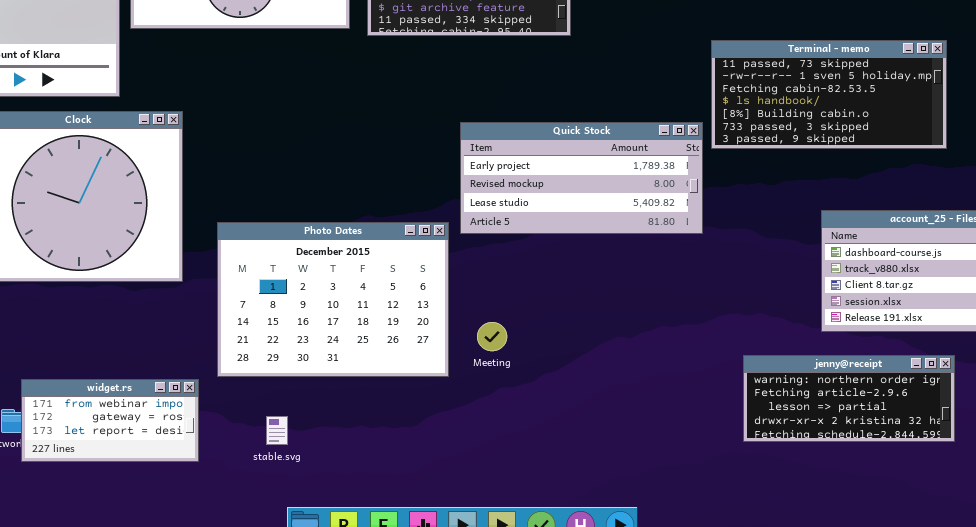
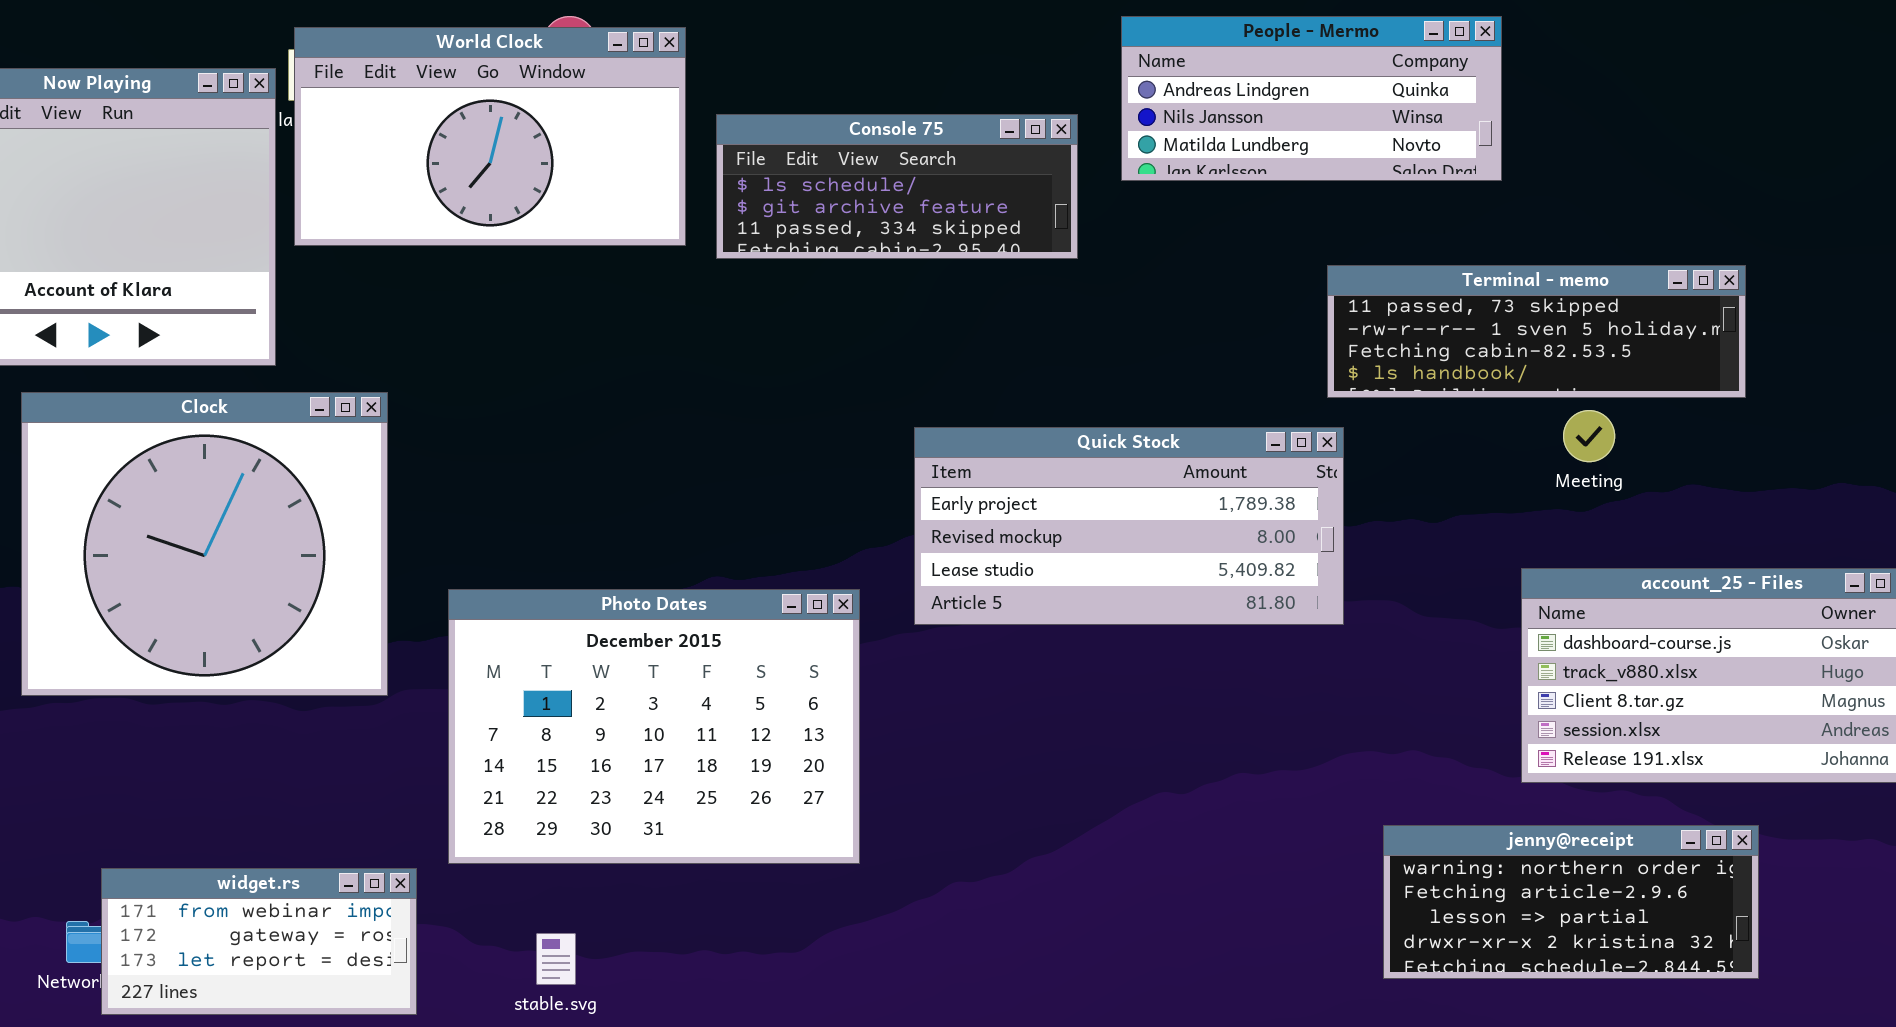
Terminal - memo: [711,40,947,149] -> [1327,265,1746,398], resized
Quick Stock: [460,122,703,234] -> [914,427,1344,625], moved
Meeting: [477,322,507,351] -> [1563,410,1615,462], moved

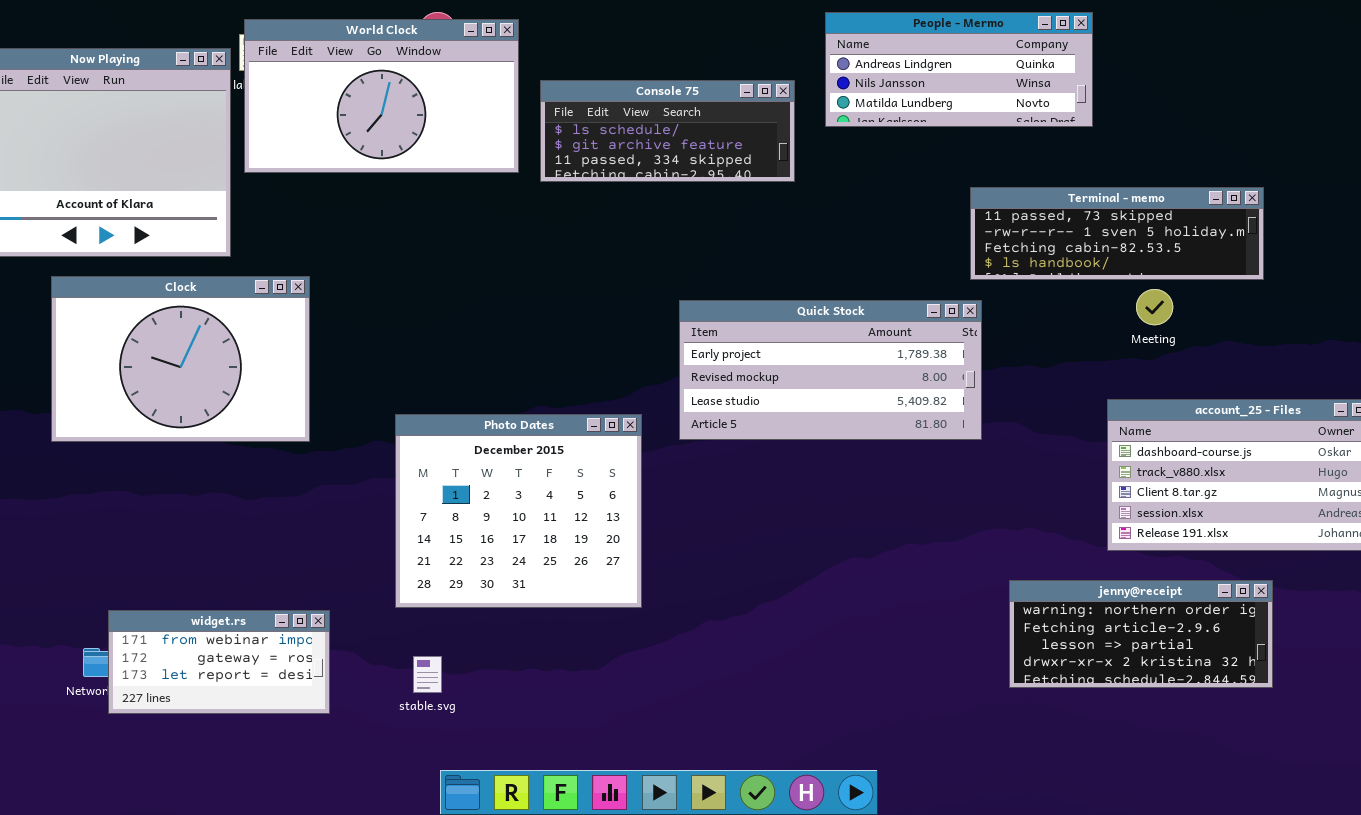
Clock: [21,392,388,696] -> [51,276,310,442], resized
Photo Dates: [448,589,860,864] -> [395,414,642,608], resized

